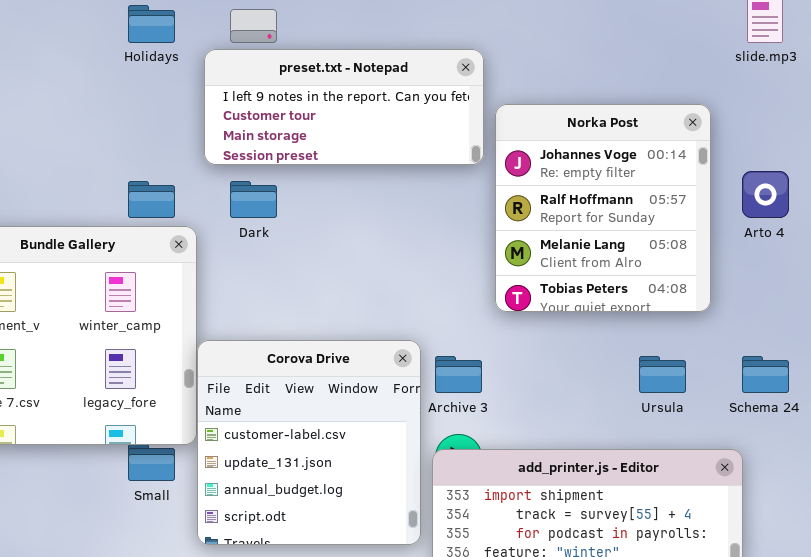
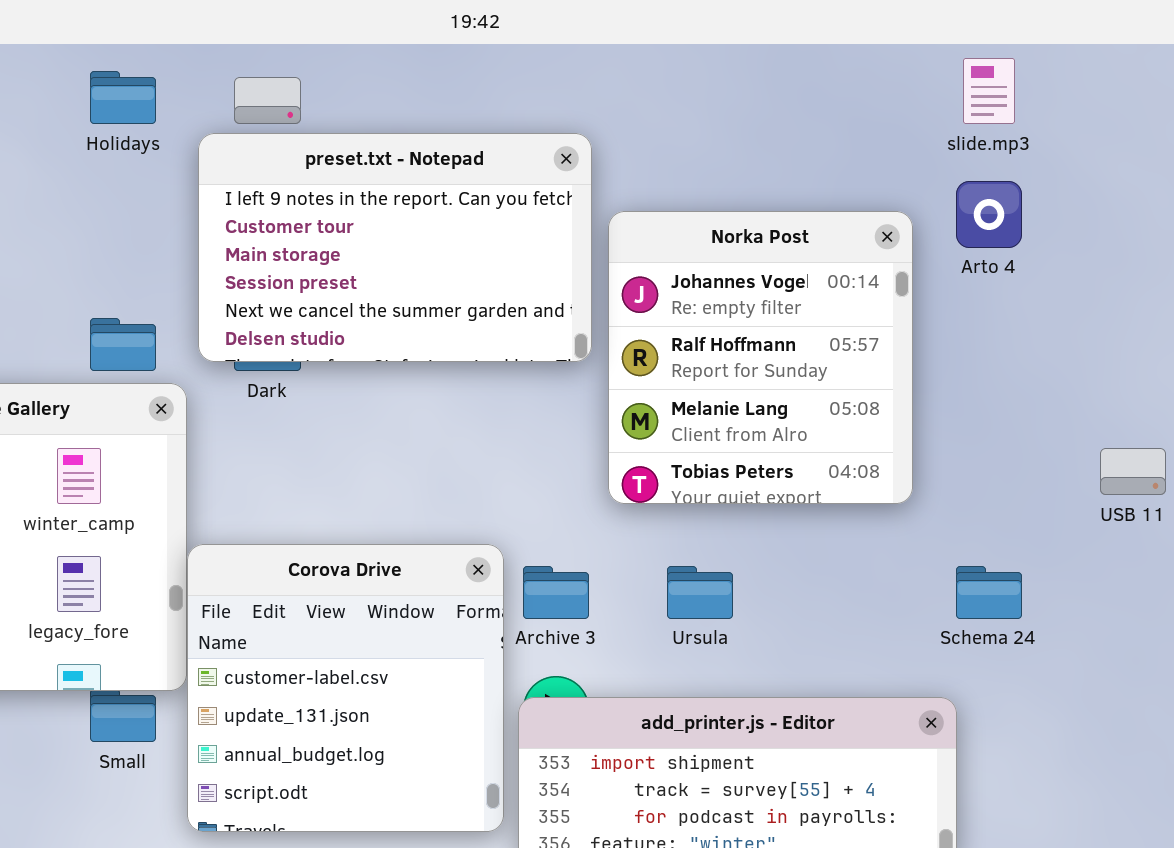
preset.txt - Notepad: [204,49,484,165] -> [198,133,592,362], resized
Arto 4: [742,171,789,218] -> [956,181,1022,248], moved
Ursula: [639,356,686,393] -> [667,566,733,619], moved

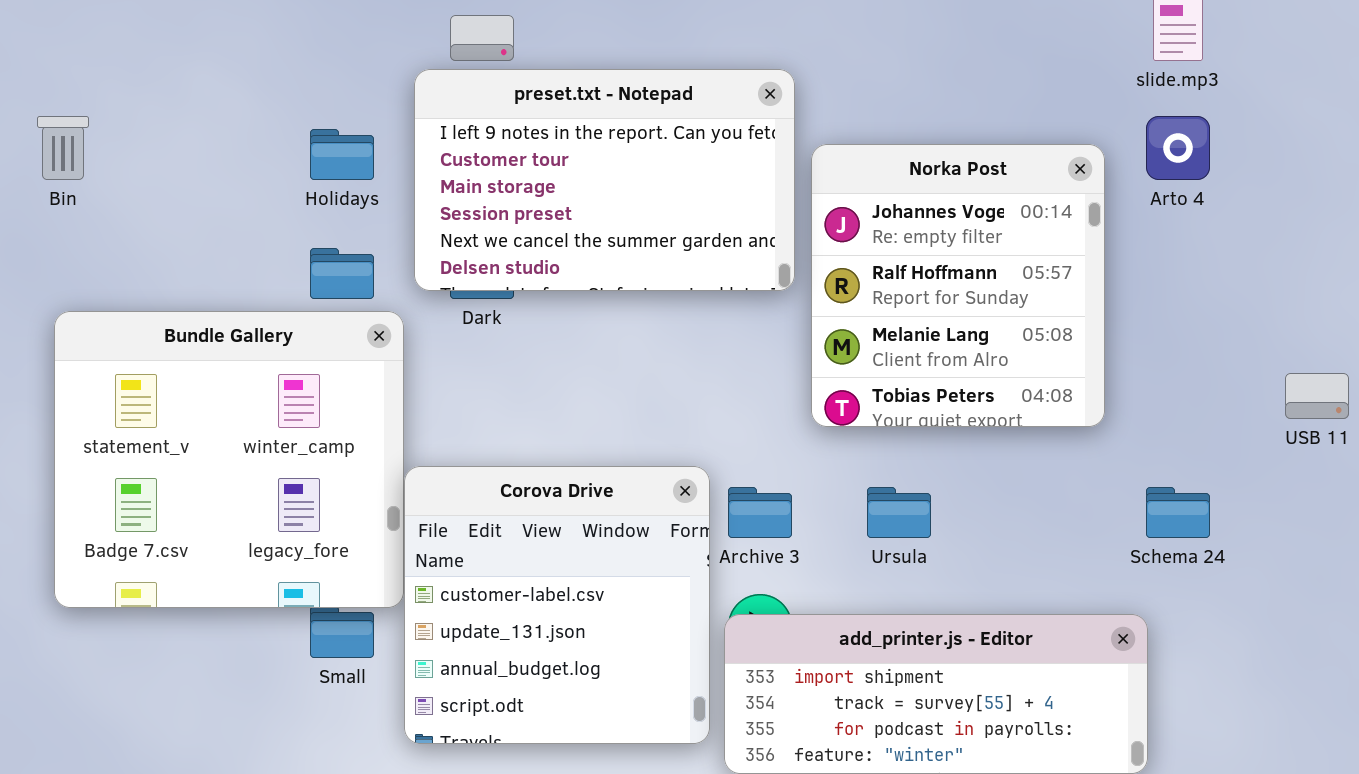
Holidays: [90,71,156,124] -> [310,129,374,180], moved

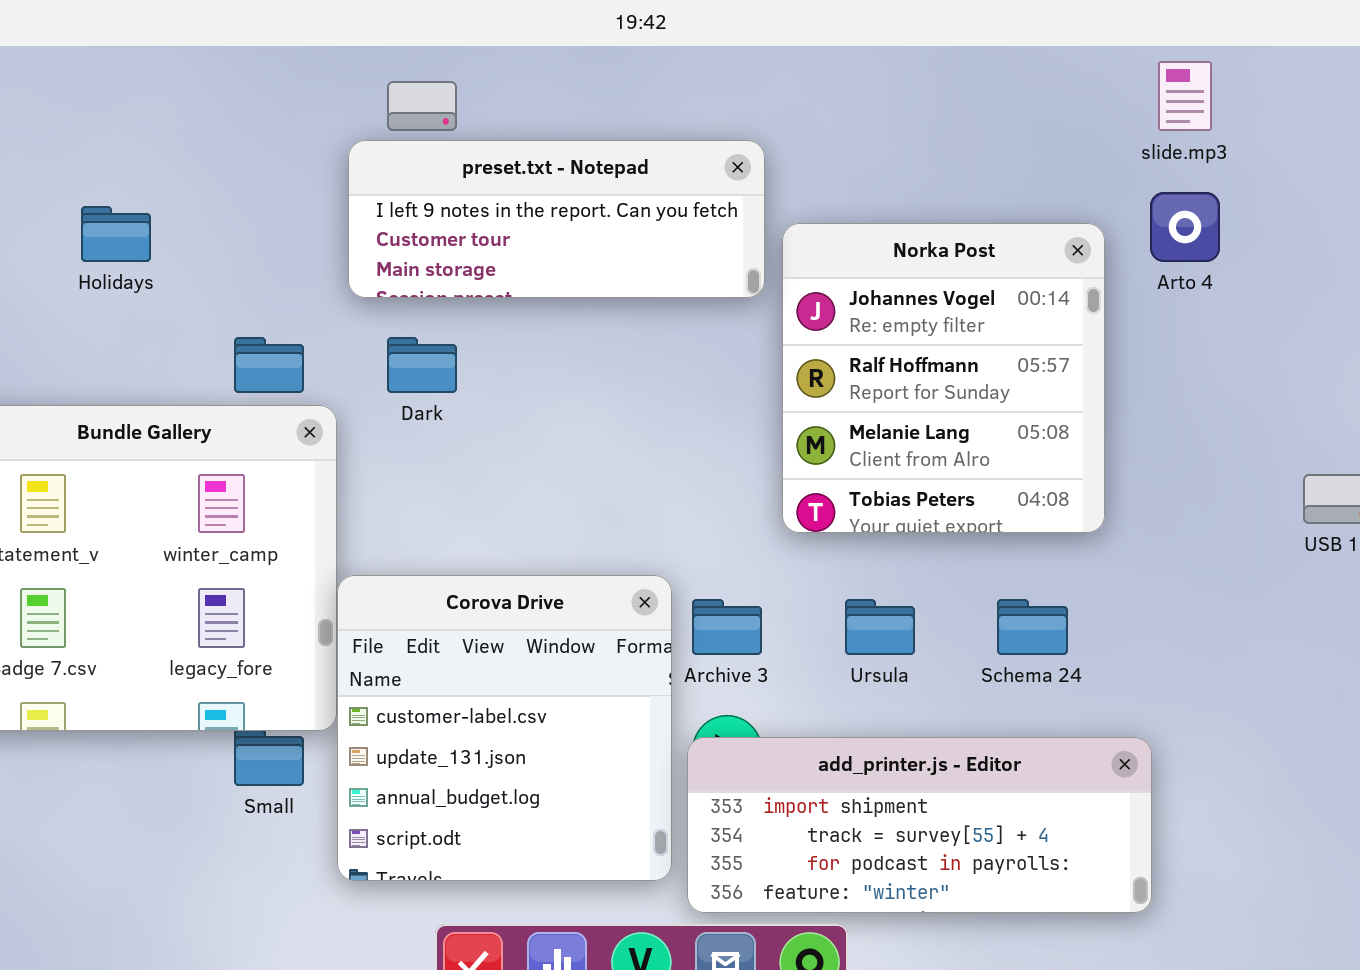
preset.txt - Notepad: [414,69,795,291] -> [348,140,765,298], resized
Holidays: [310,129,374,180] -> [81,206,151,262], moved
Schema 24: [1146,487,1210,538] -> [997,599,1068,655], moved

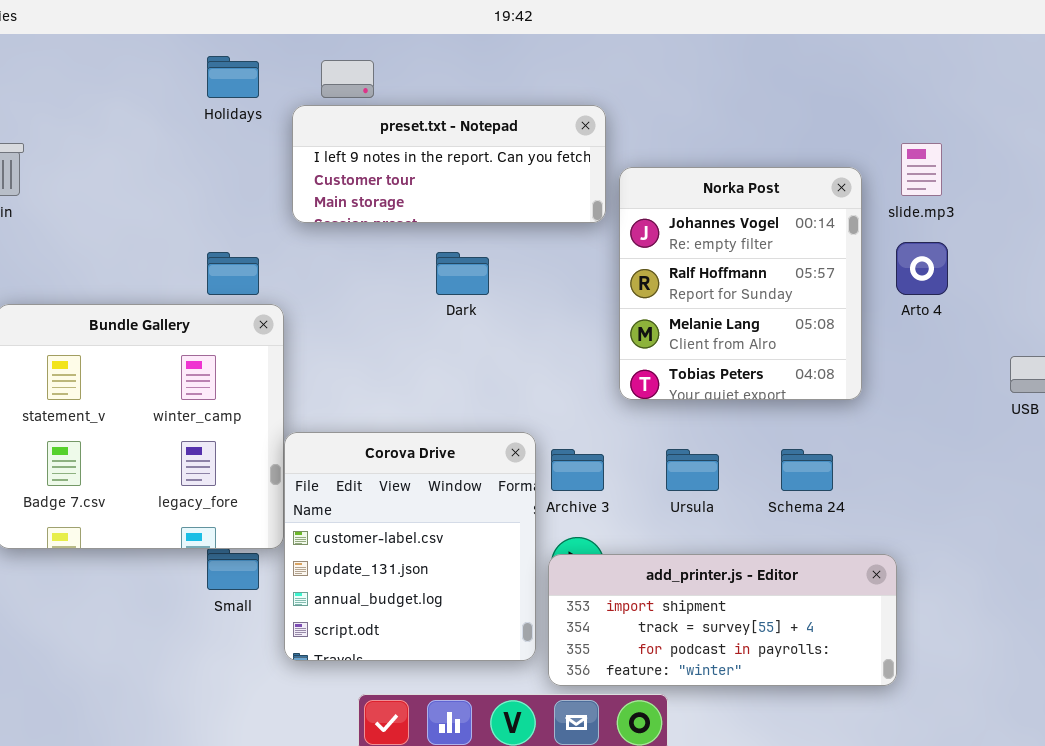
slide.mp3: [1158,61,1212,131] -> [901,143,942,196], moved
Arto 4: [1150,192,1220,262] -> [896,242,948,295], moved
Holidays: [81,206,151,262] -> [207,56,259,98], moved
Dark: [387,337,457,393] -> [436,252,489,295], moved

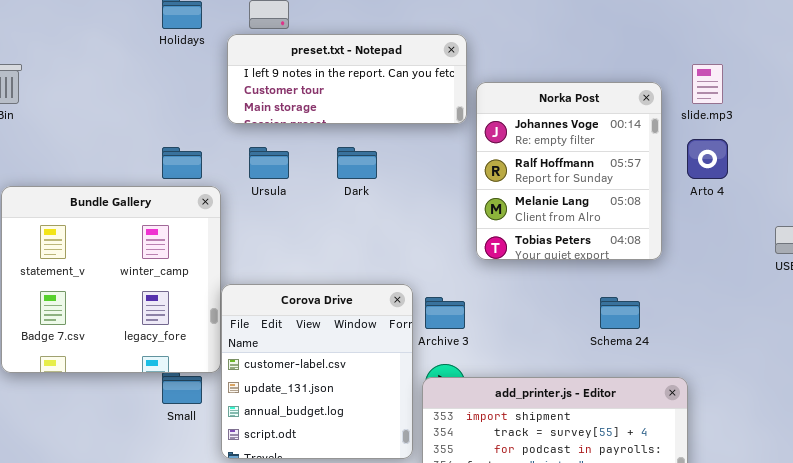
Ursula: [666,449,719,491] -> [249,147,289,179], moved

